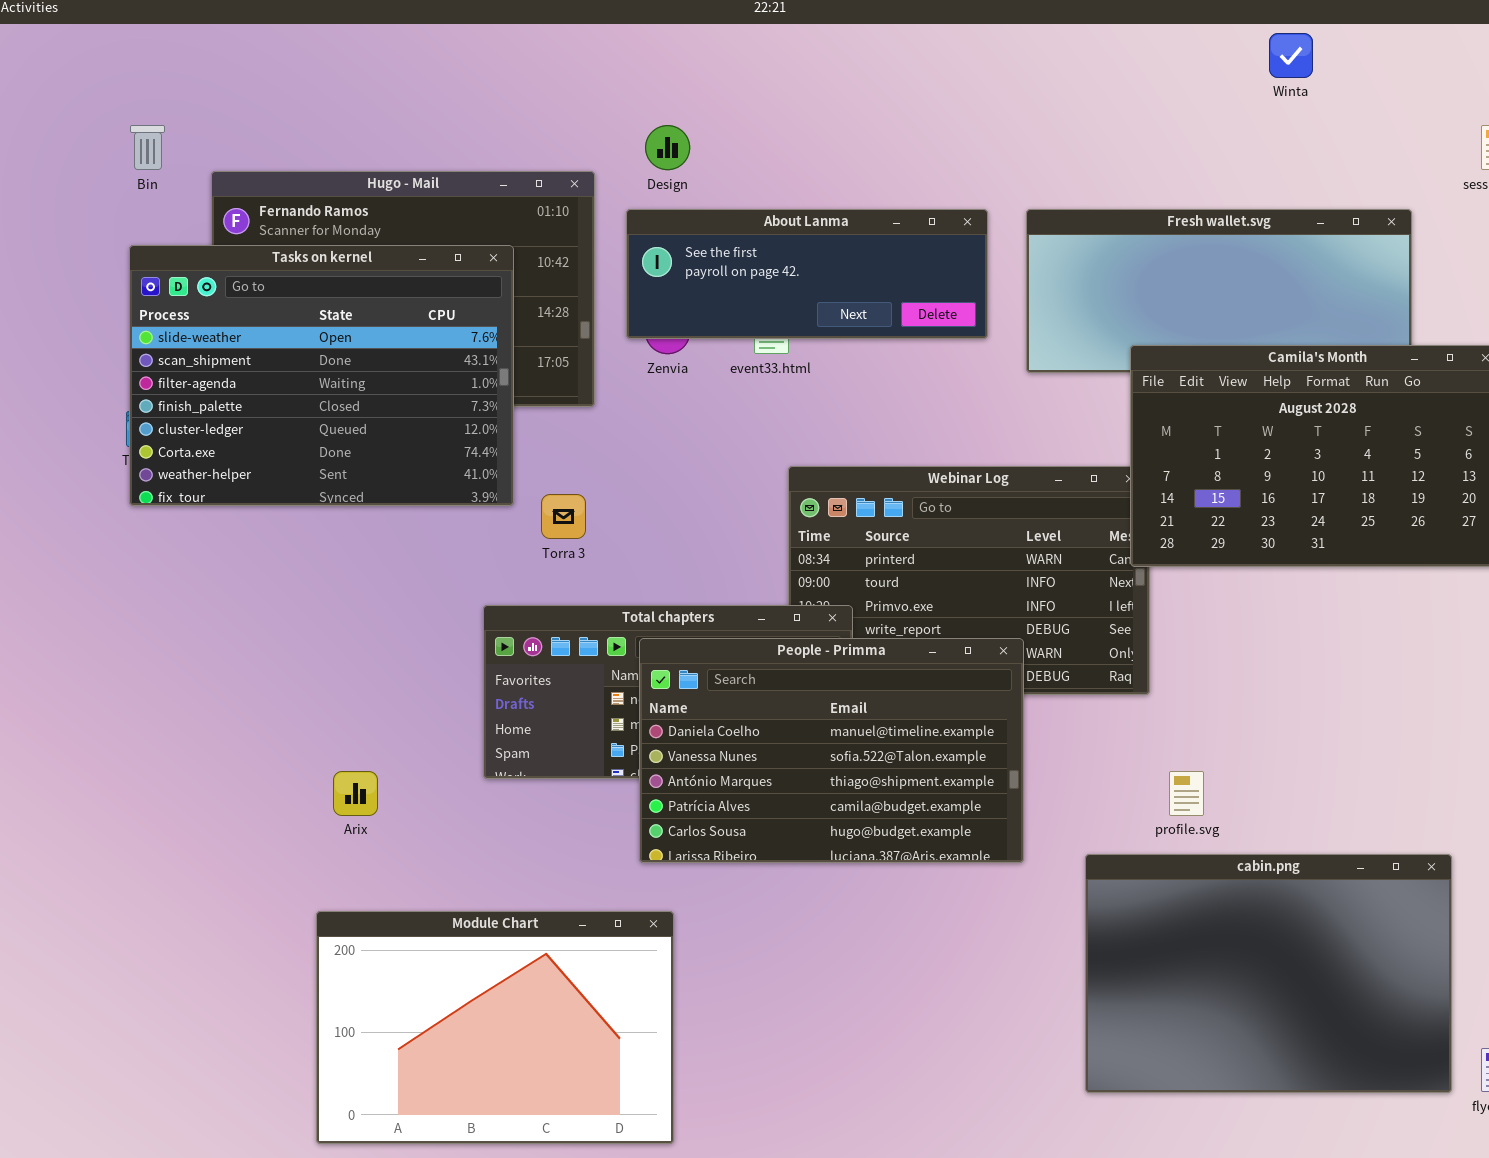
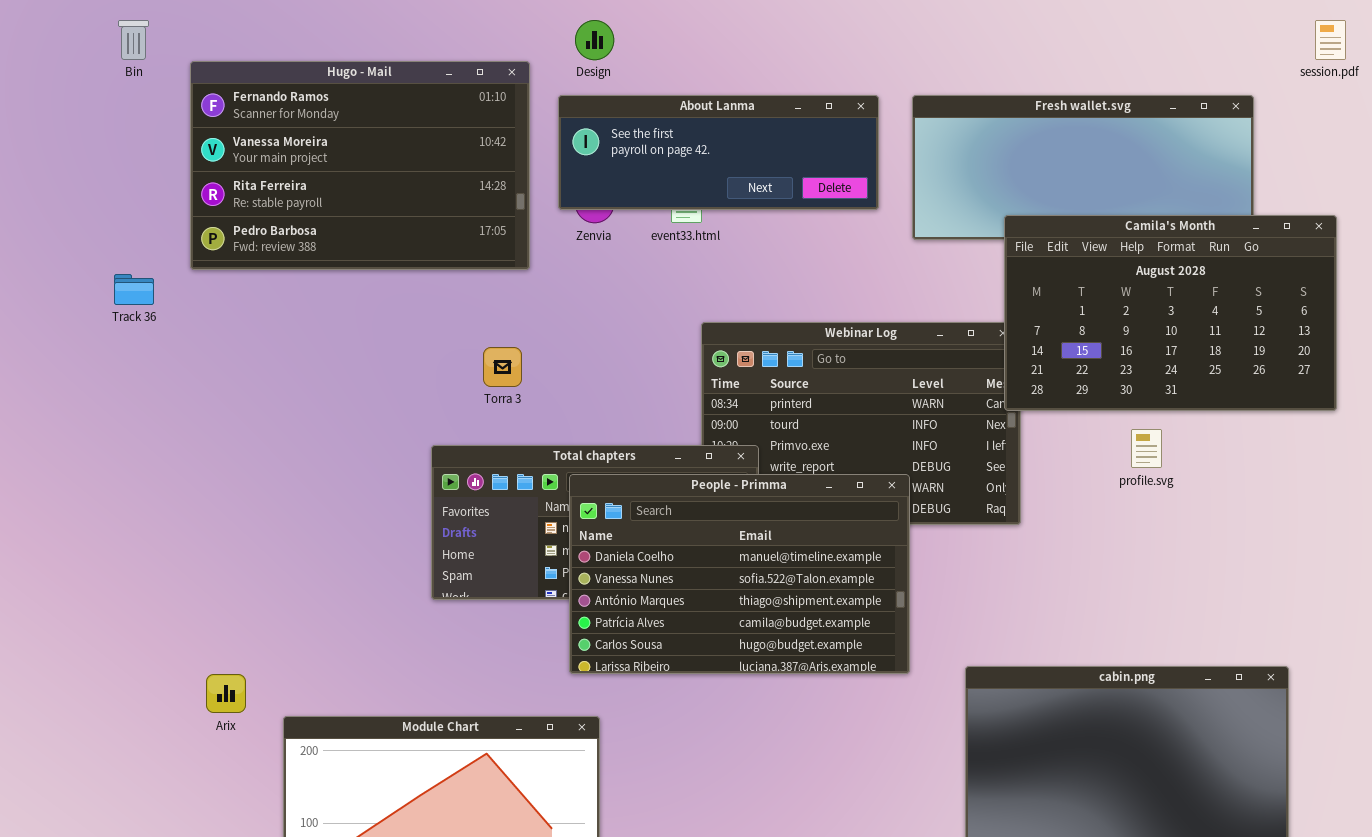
Tasks on kernel: [129,245,514,506] -> none, closed
Arix: [333,771,378,816] -> [206,674,246,713], moved
profile.svg: [1169,771,1204,816] -> [1131,429,1162,468], moved

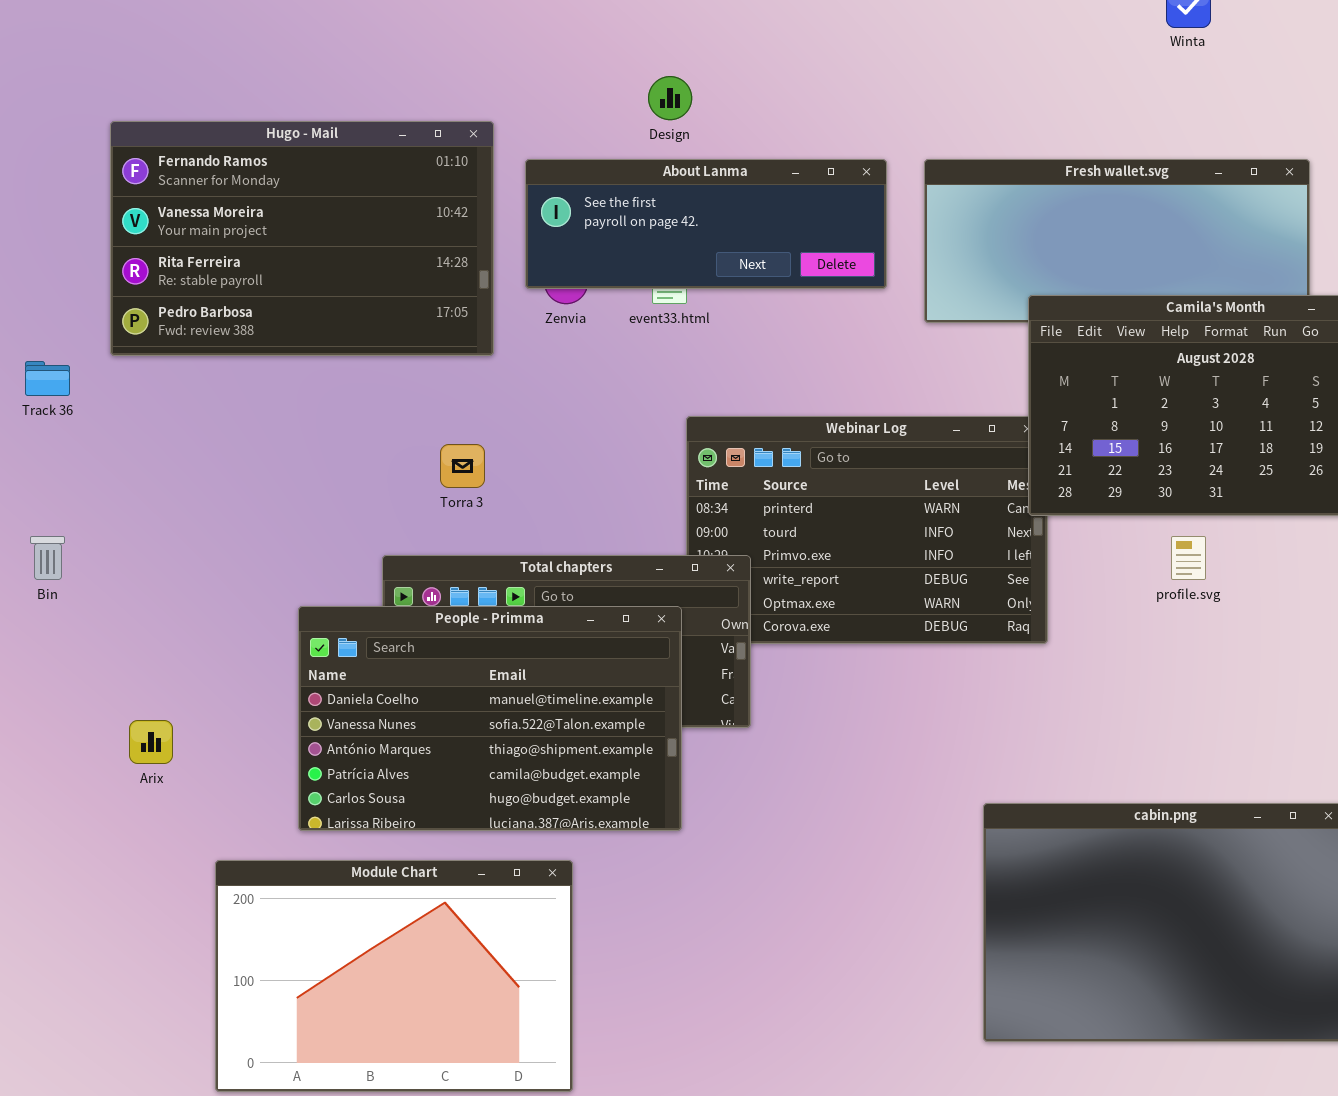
Bin: [118,20,149,60] -> [30,536,65,580], moved
Design: [575,20,614,60] -> [648,76,692,120], moved
People - Primma: [569,474,910,674] -> [298,606,682,831], moved
Arix: [206,674,246,713] -> [129,720,173,764], moved

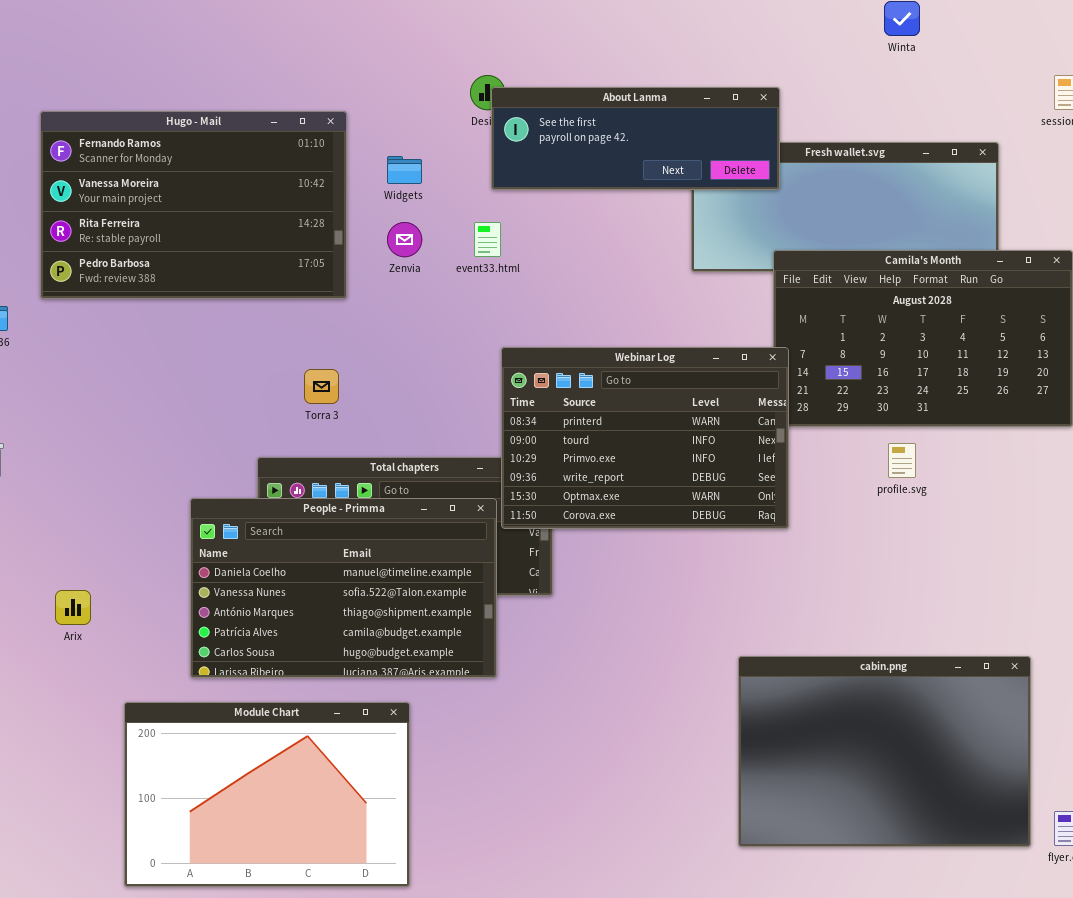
About Lanma: [525,159,887,289] -> [491,87,780,190], moved
Webinar Log: [686,416,1048,644] -> [501,347,789,529], raised

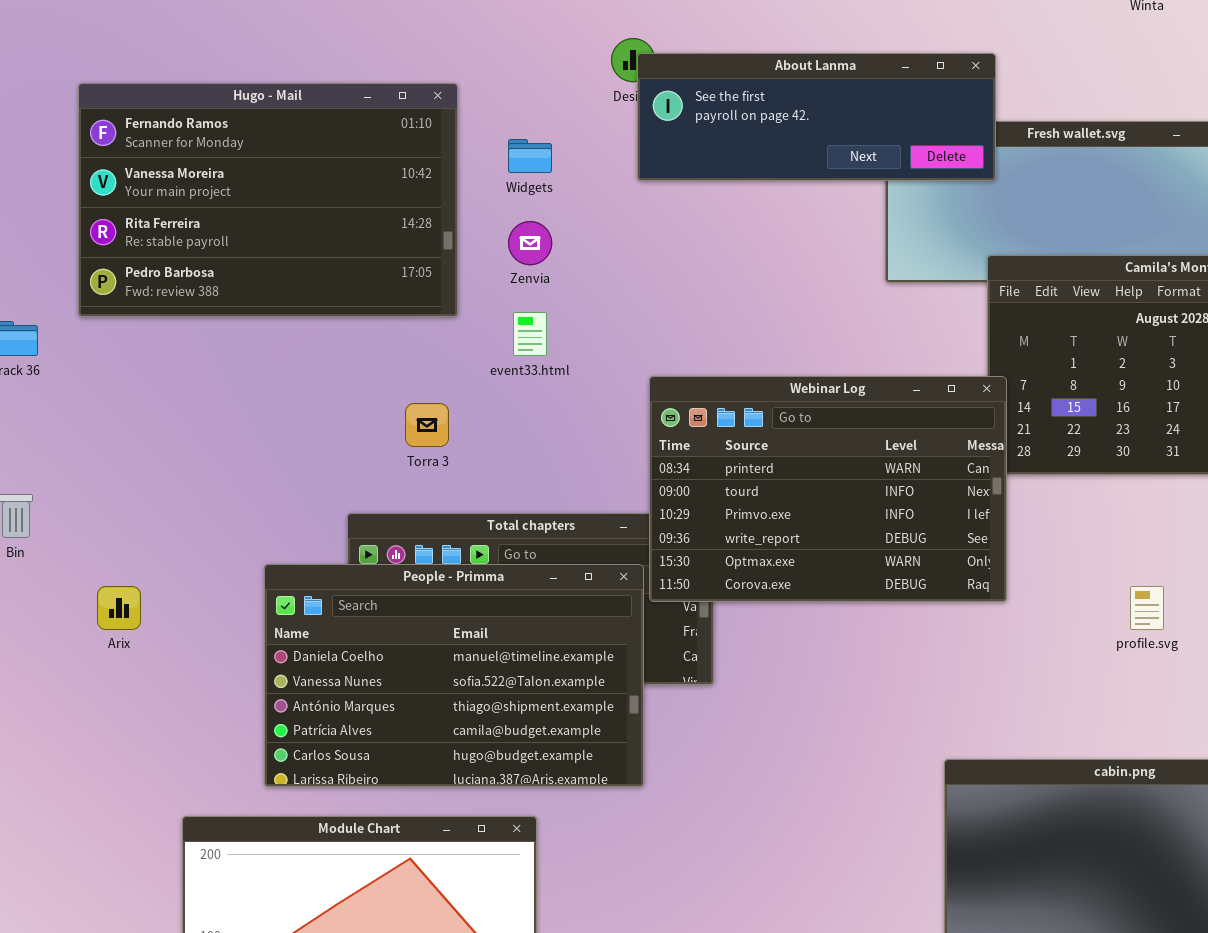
event33.html: [474,222,501,257] -> [513,312,547,356], moved
profile.svg: [888,443,916,478] -> [1130,586,1164,630], moved
Arix: [55,590,91,625] -> [97,586,141,630], moved

